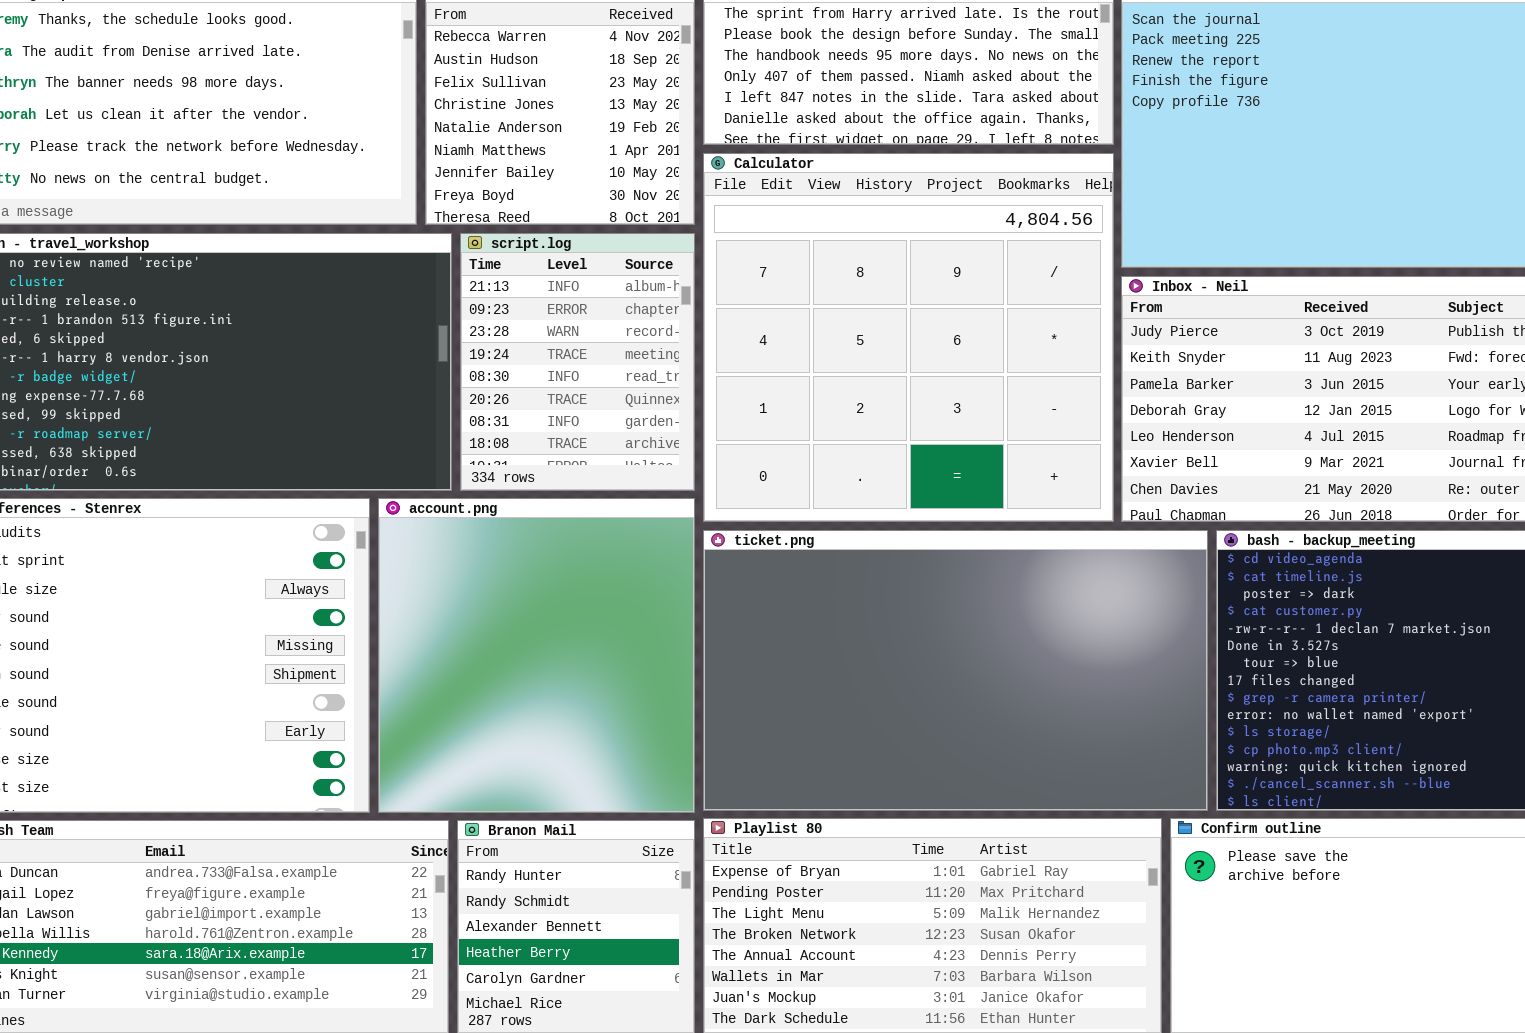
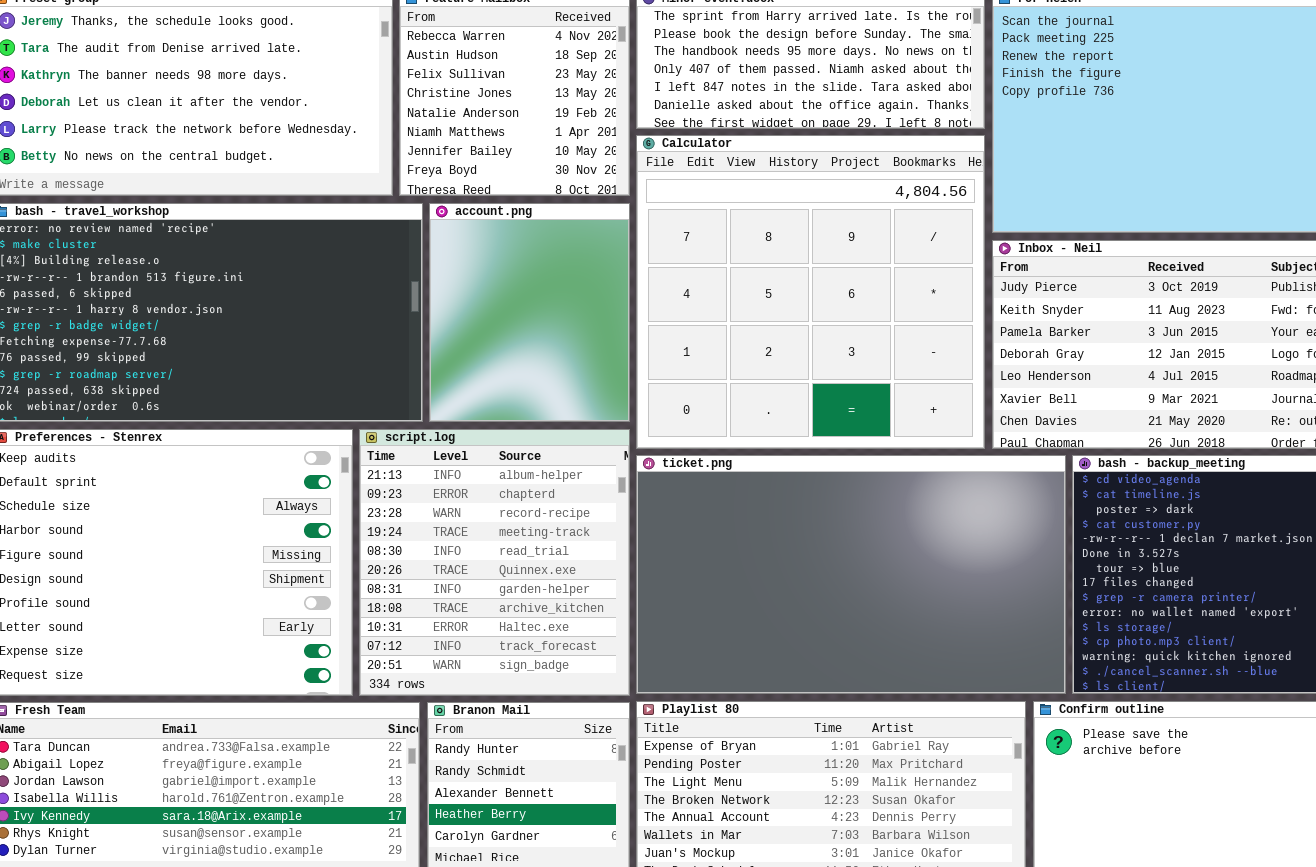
script.log: [460,233,695,491] -> [359,429,630,696], moved, resized
account.png: [378,498,695,813] -> [429,203,630,422], moved, resized

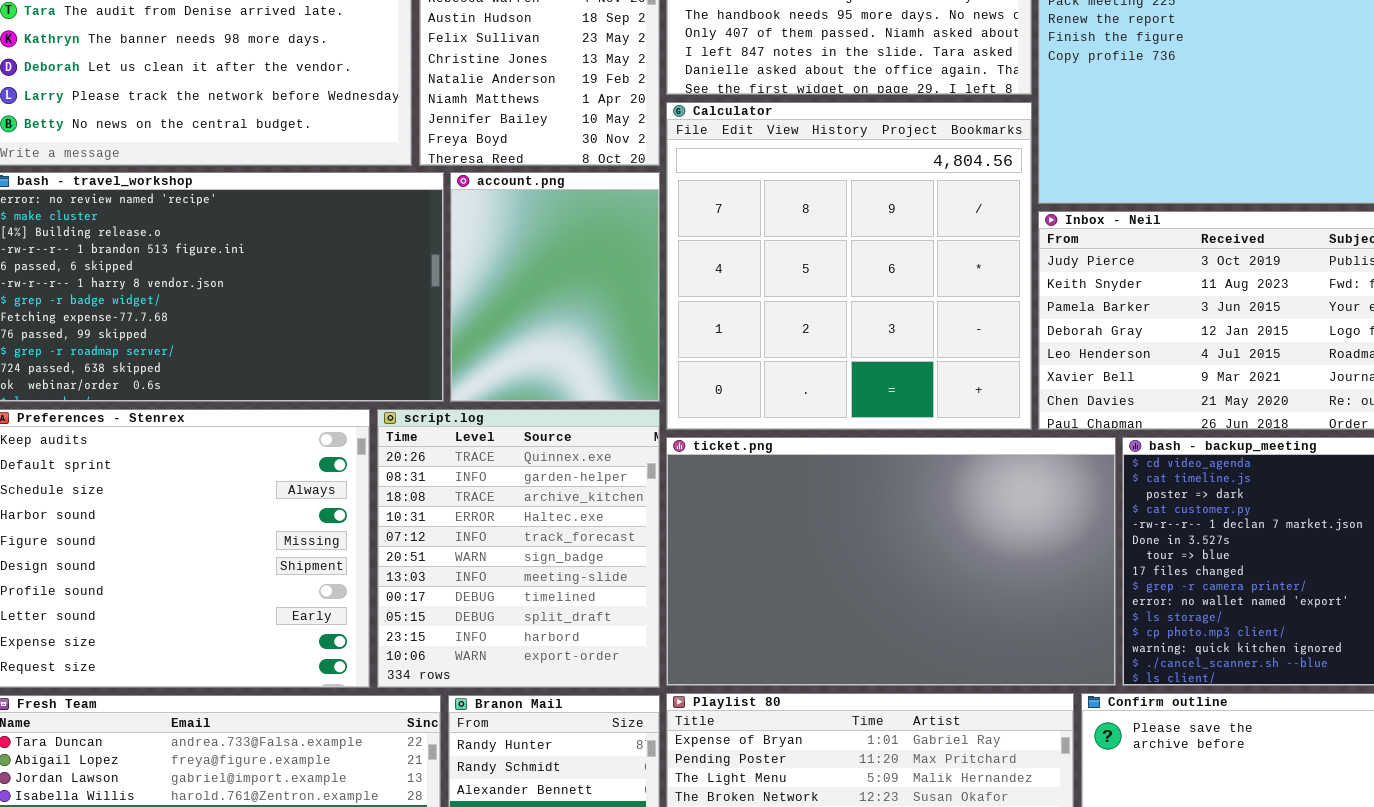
script.log: [359,429,630,696] -> [377,409,660,688], scrolled down 5 rows

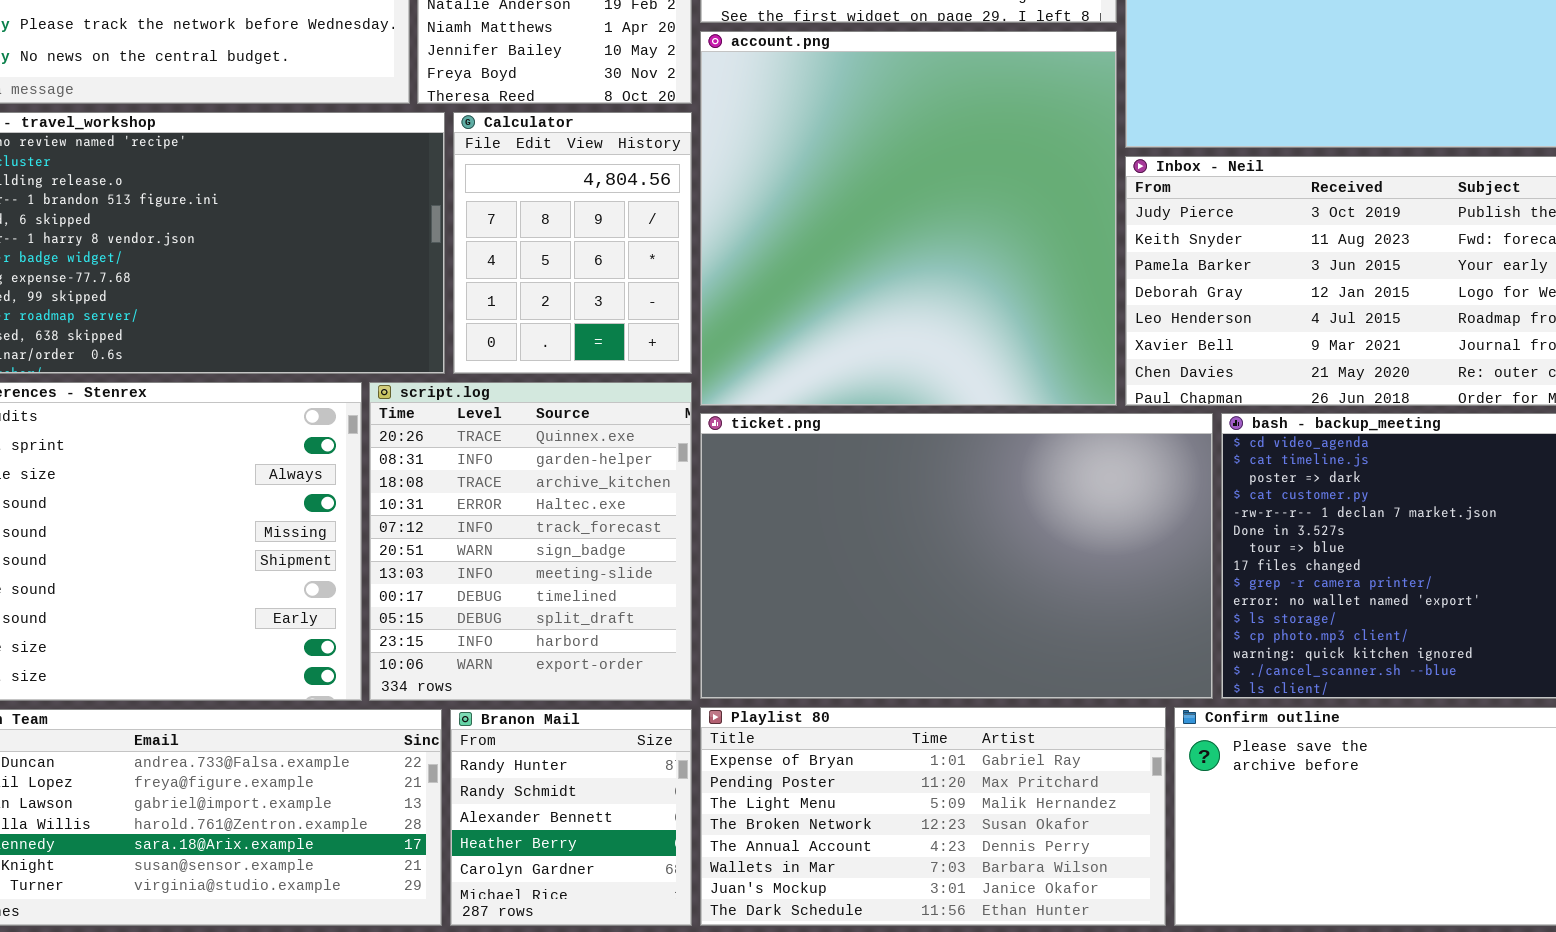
Calculator: [666,102,1032,430] -> [453,112,692,374], moved, resized
account.png: [450,172,660,402] -> [700,31,1117,406], moved, resized

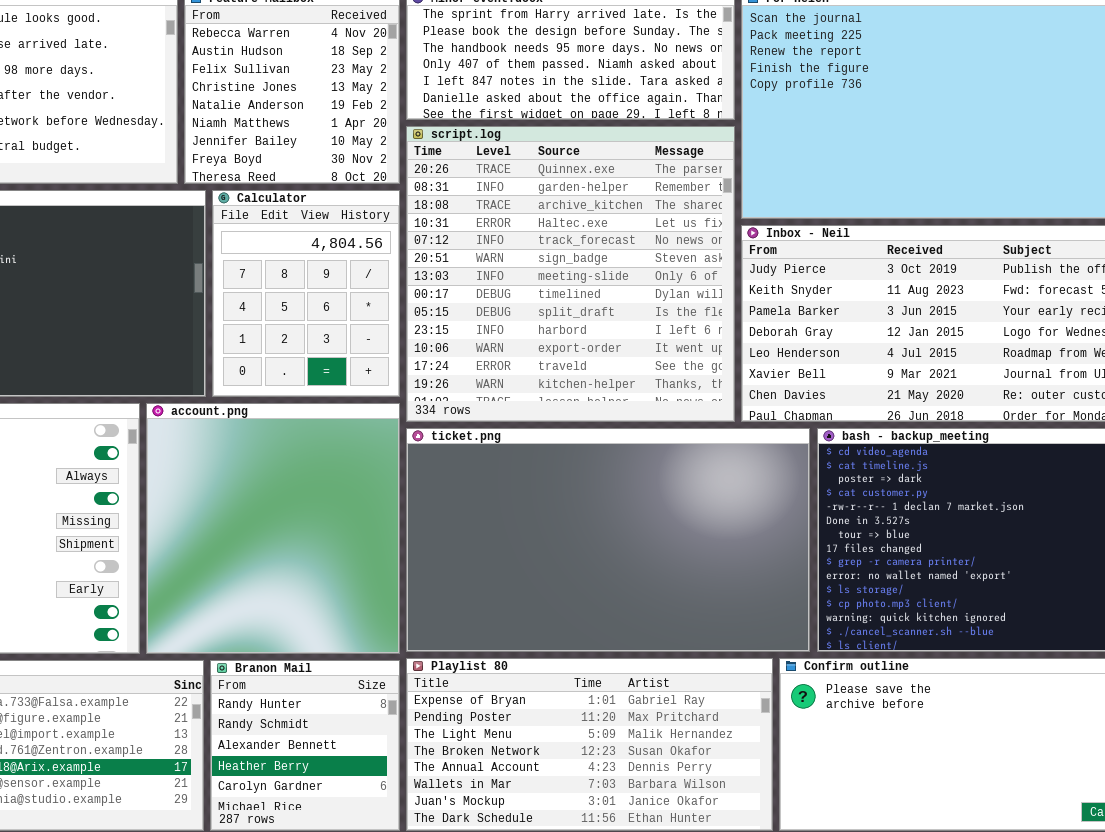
account.png: [700,31,1117,406] -> [146,403,400,654], moved, resized
script.log: [369,382,692,701] -> [406,126,735,422], moved, resized

